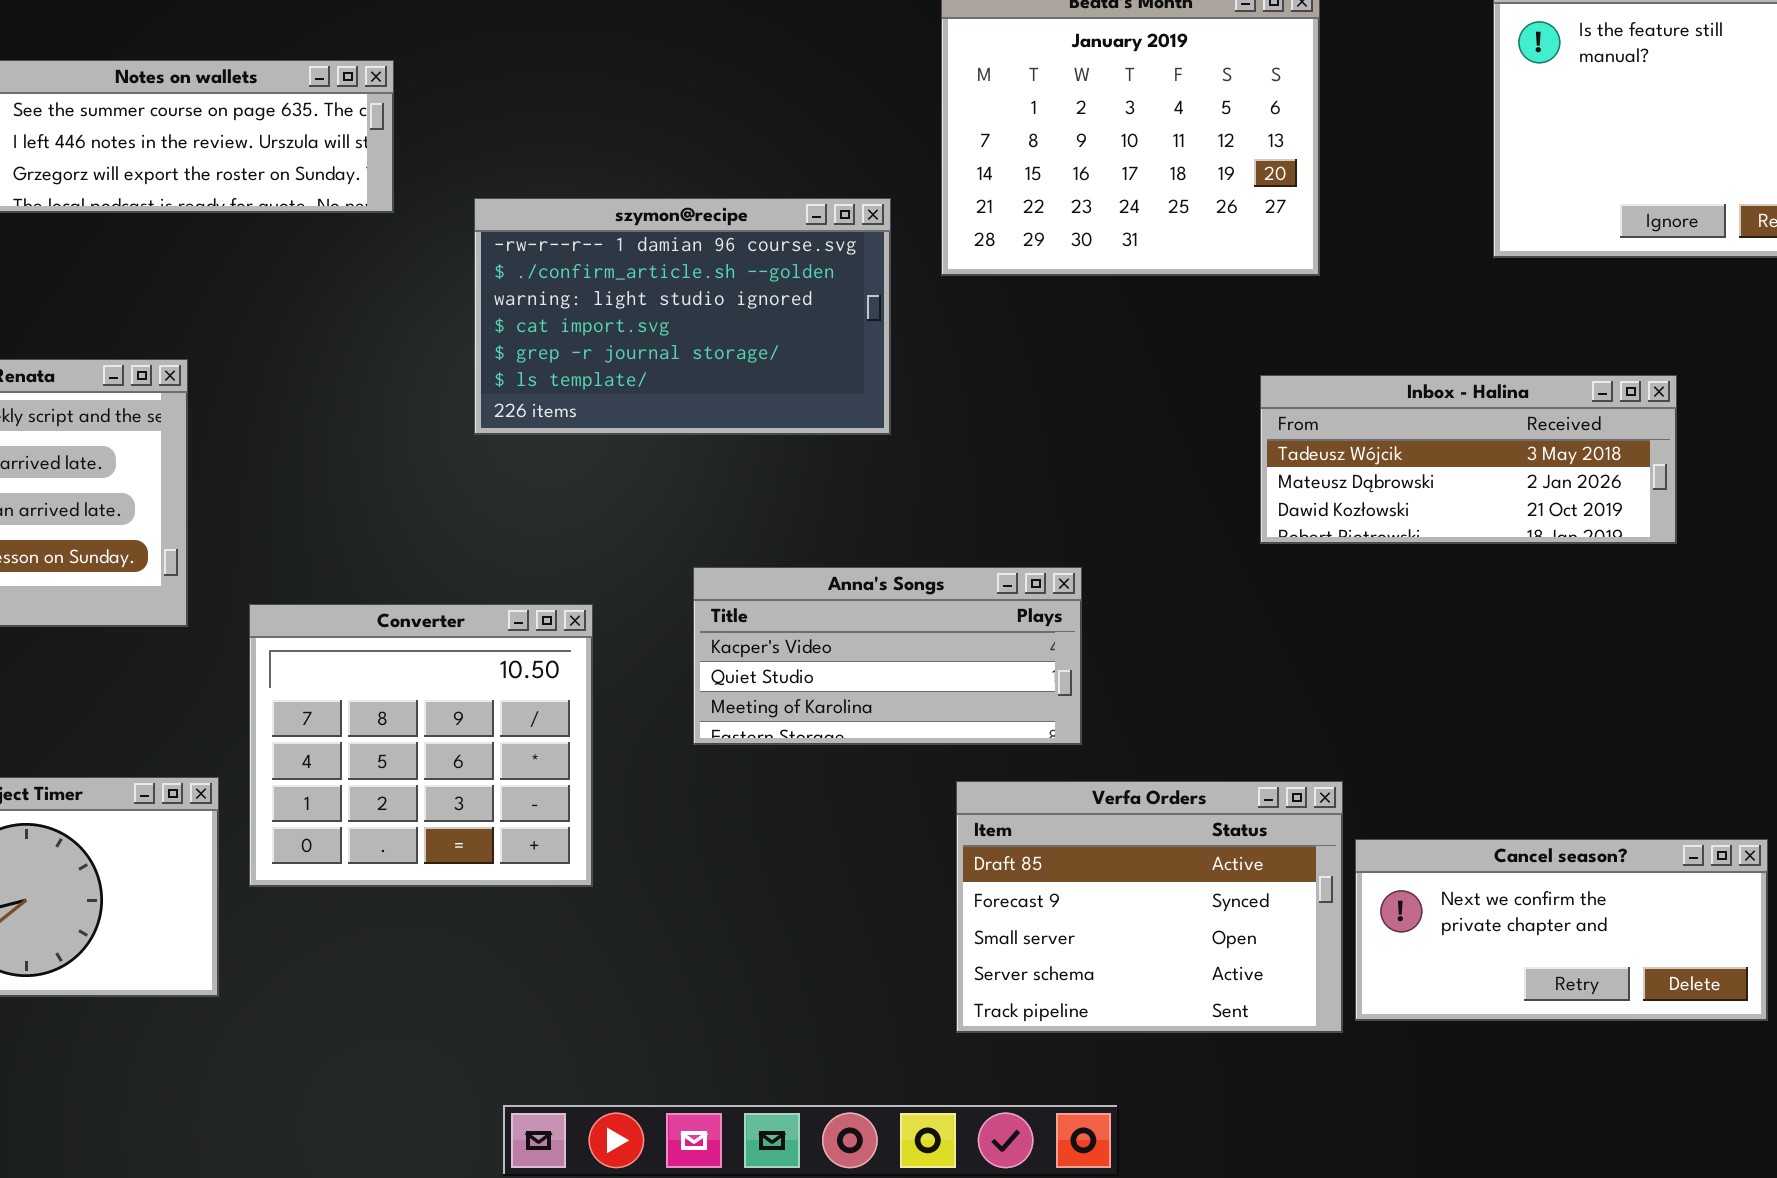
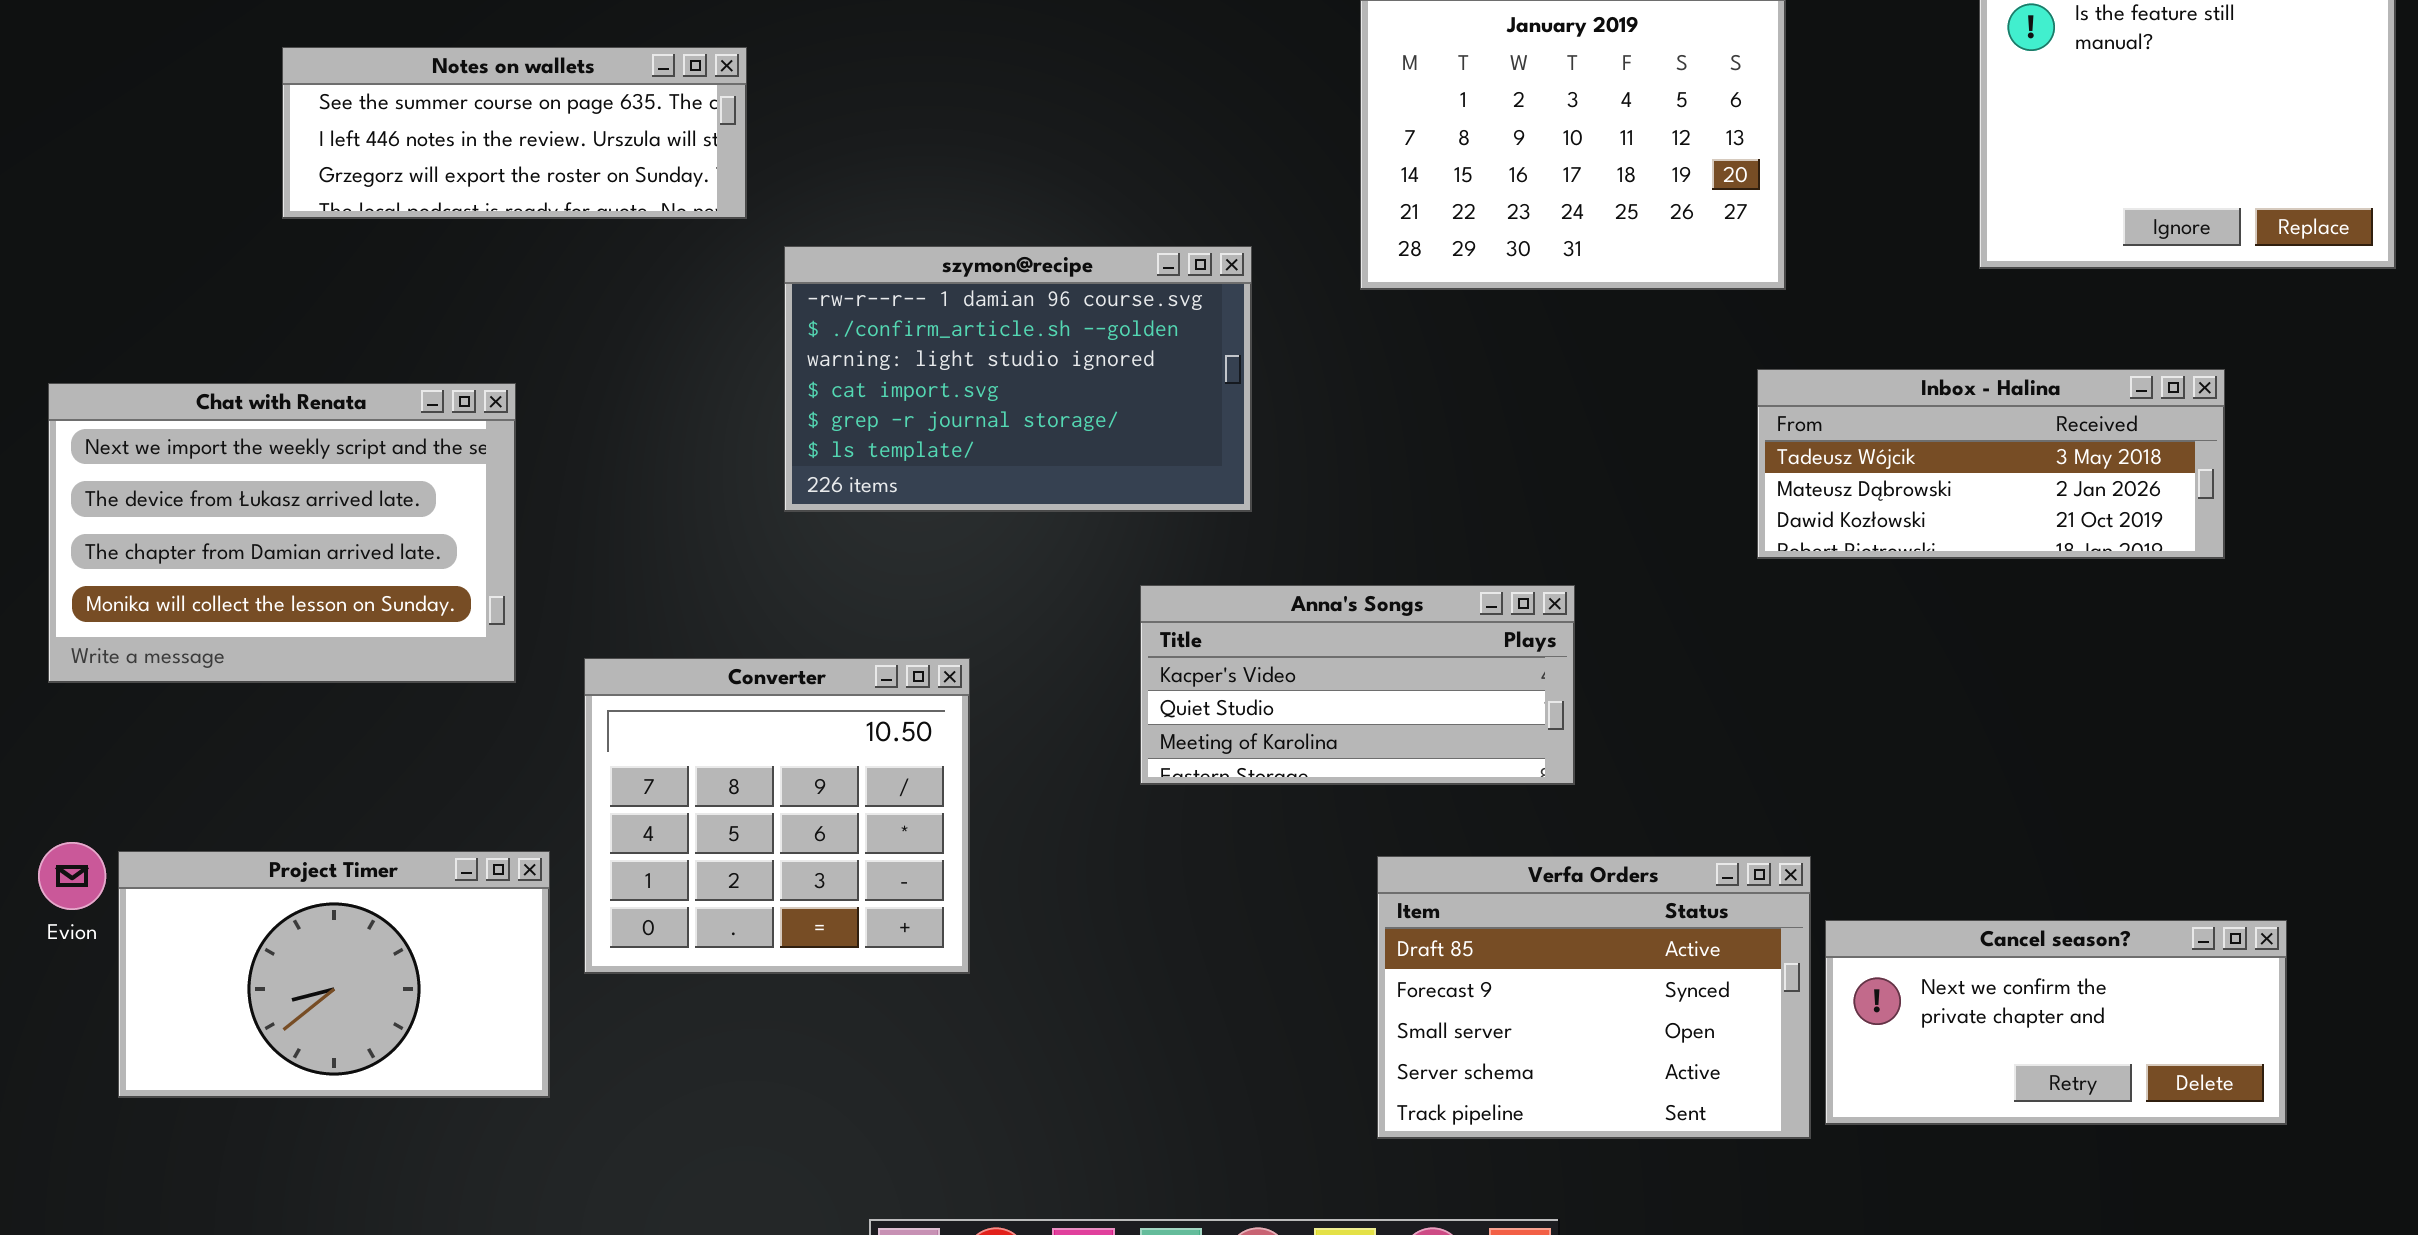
szymon@recipe: [474,198,891,435] -> [784,246,1252,512], moved
Inbox - Halina: [1260,375,1677,544] -> [1757,369,2225,559], moved
Anna's Songs: [693,567,1082,745] -> [1140,585,1575,785], moved

